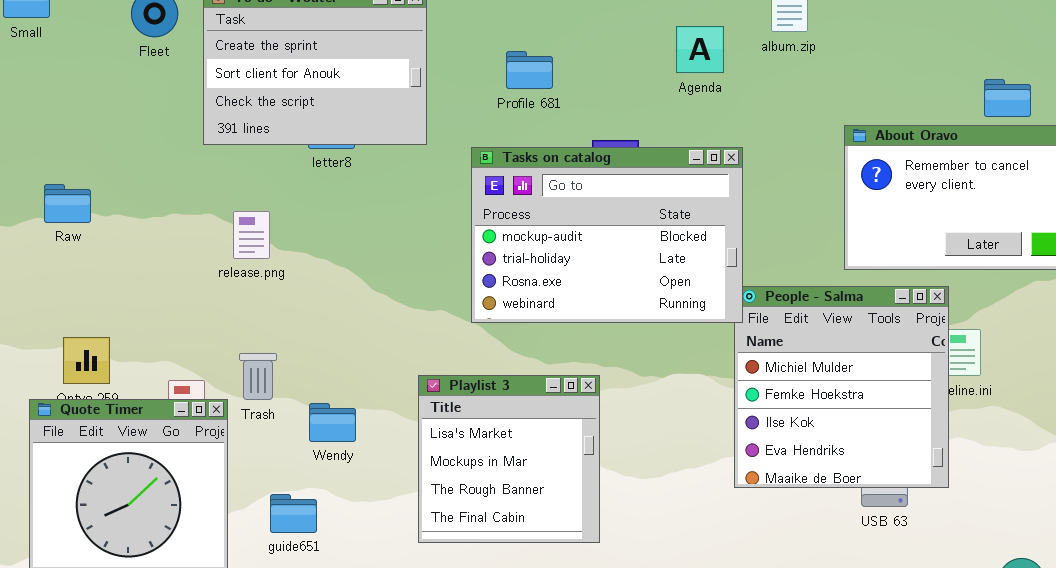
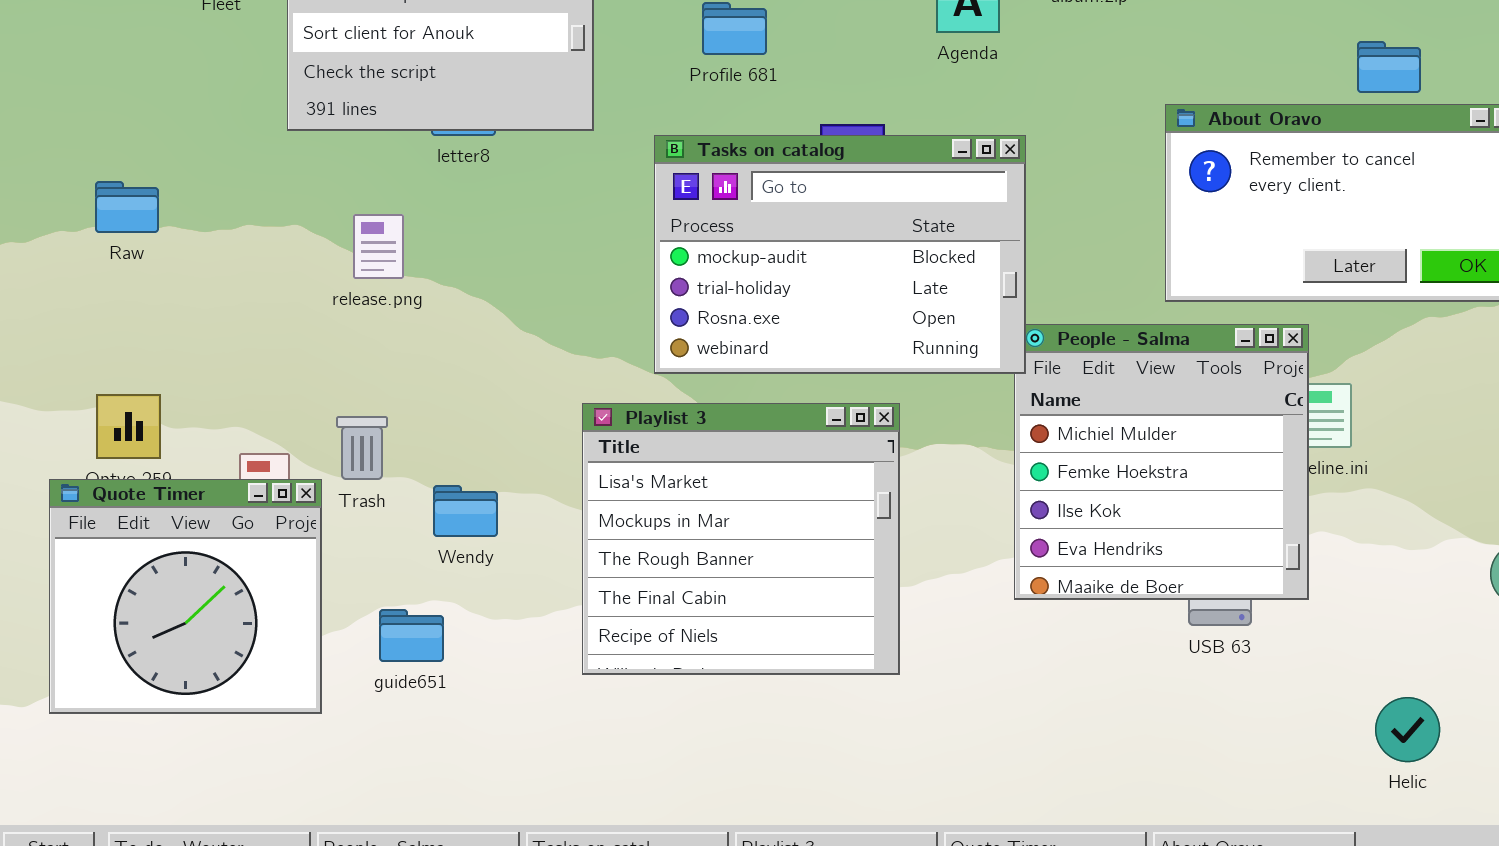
Raw: [44,184,91,223] -> [95,181,159,233], moved
release.png: [233,211,270,259] -> [353,214,404,279], moved
Playlist 3: [418,375,600,543] -> [582,403,900,675], resized

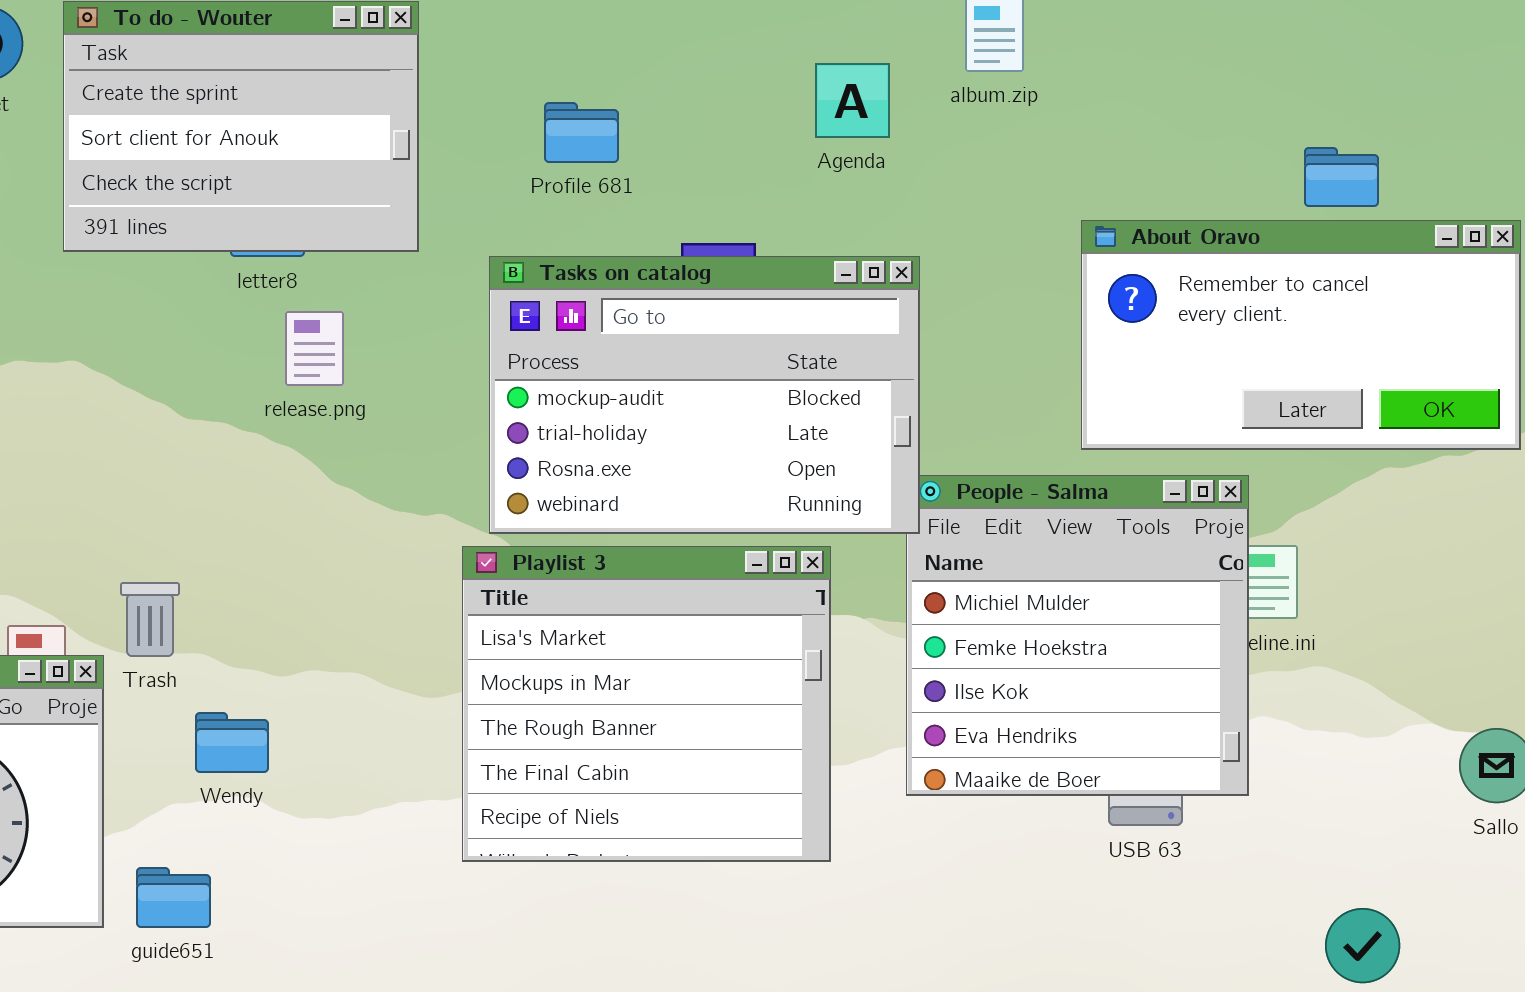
release.png: [353,214,404,279] -> [285,311,344,386], moved
Playlist 3: [582,403,900,675] -> [462,546,831,862], moved
Wendy: [433,485,498,537] -> [195,712,269,773], moved
guide651: [379,609,444,662] -> [136,867,211,928], moved

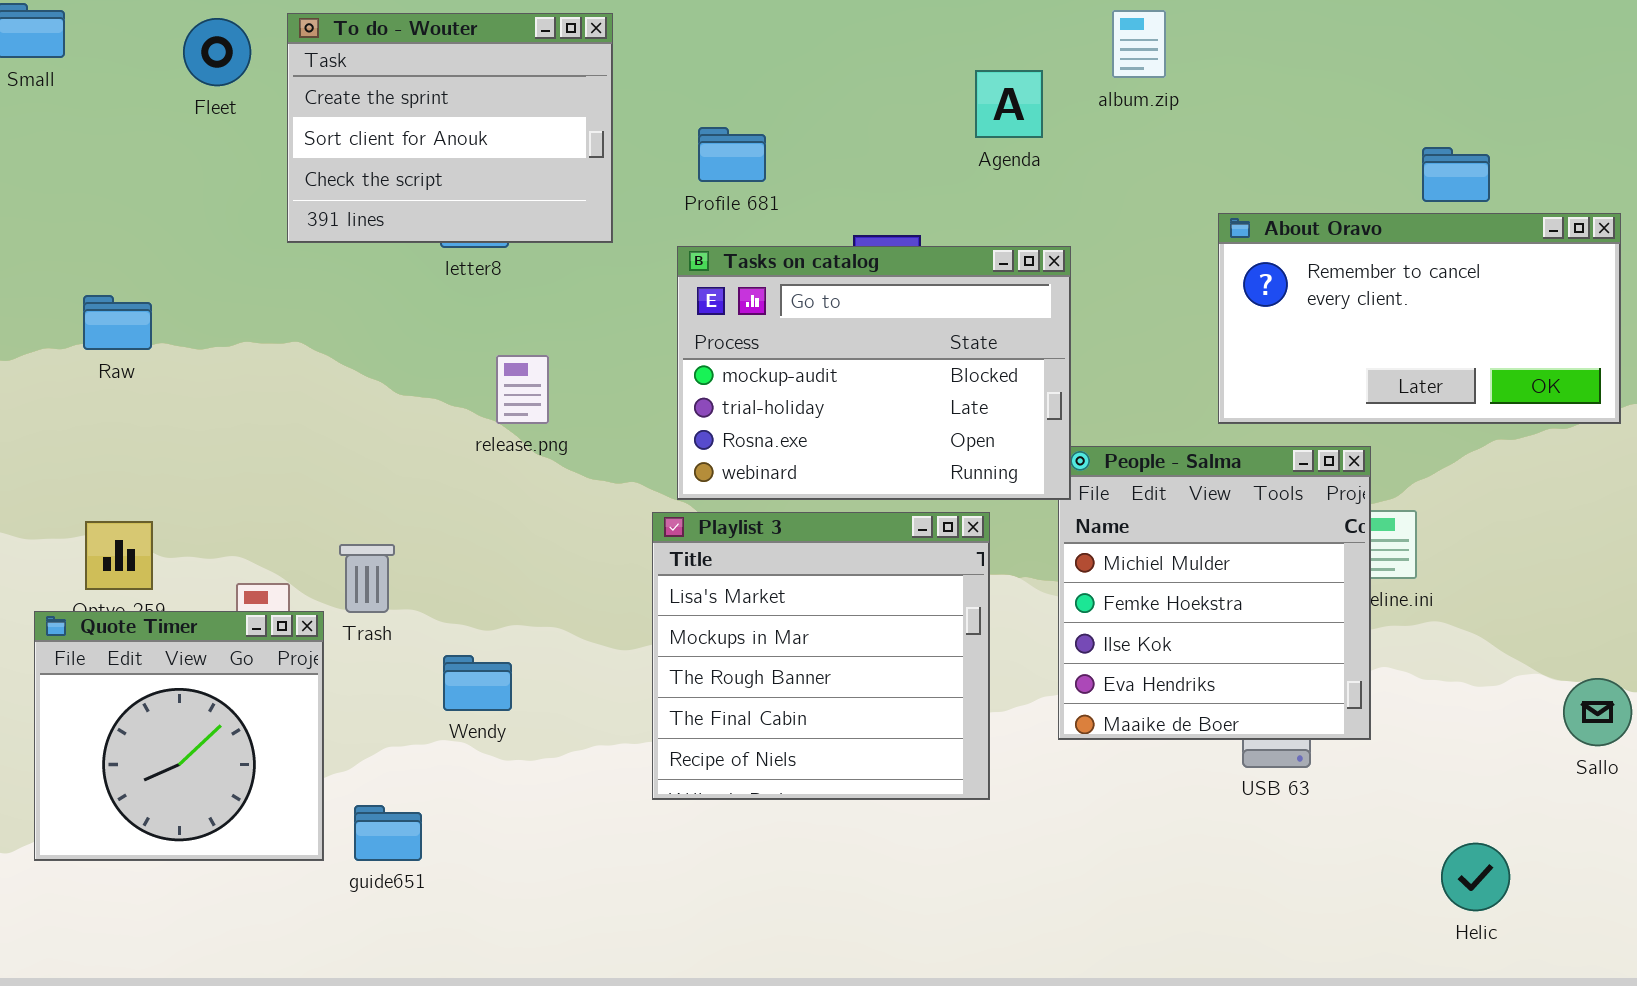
Profile 681: [544,102,619,163] -> [698,127,766,182], moved
release.png: [285,311,344,386] -> [496,355,549,424], moved
Wendy: [195,712,269,773] -> [443,655,512,711], moved

